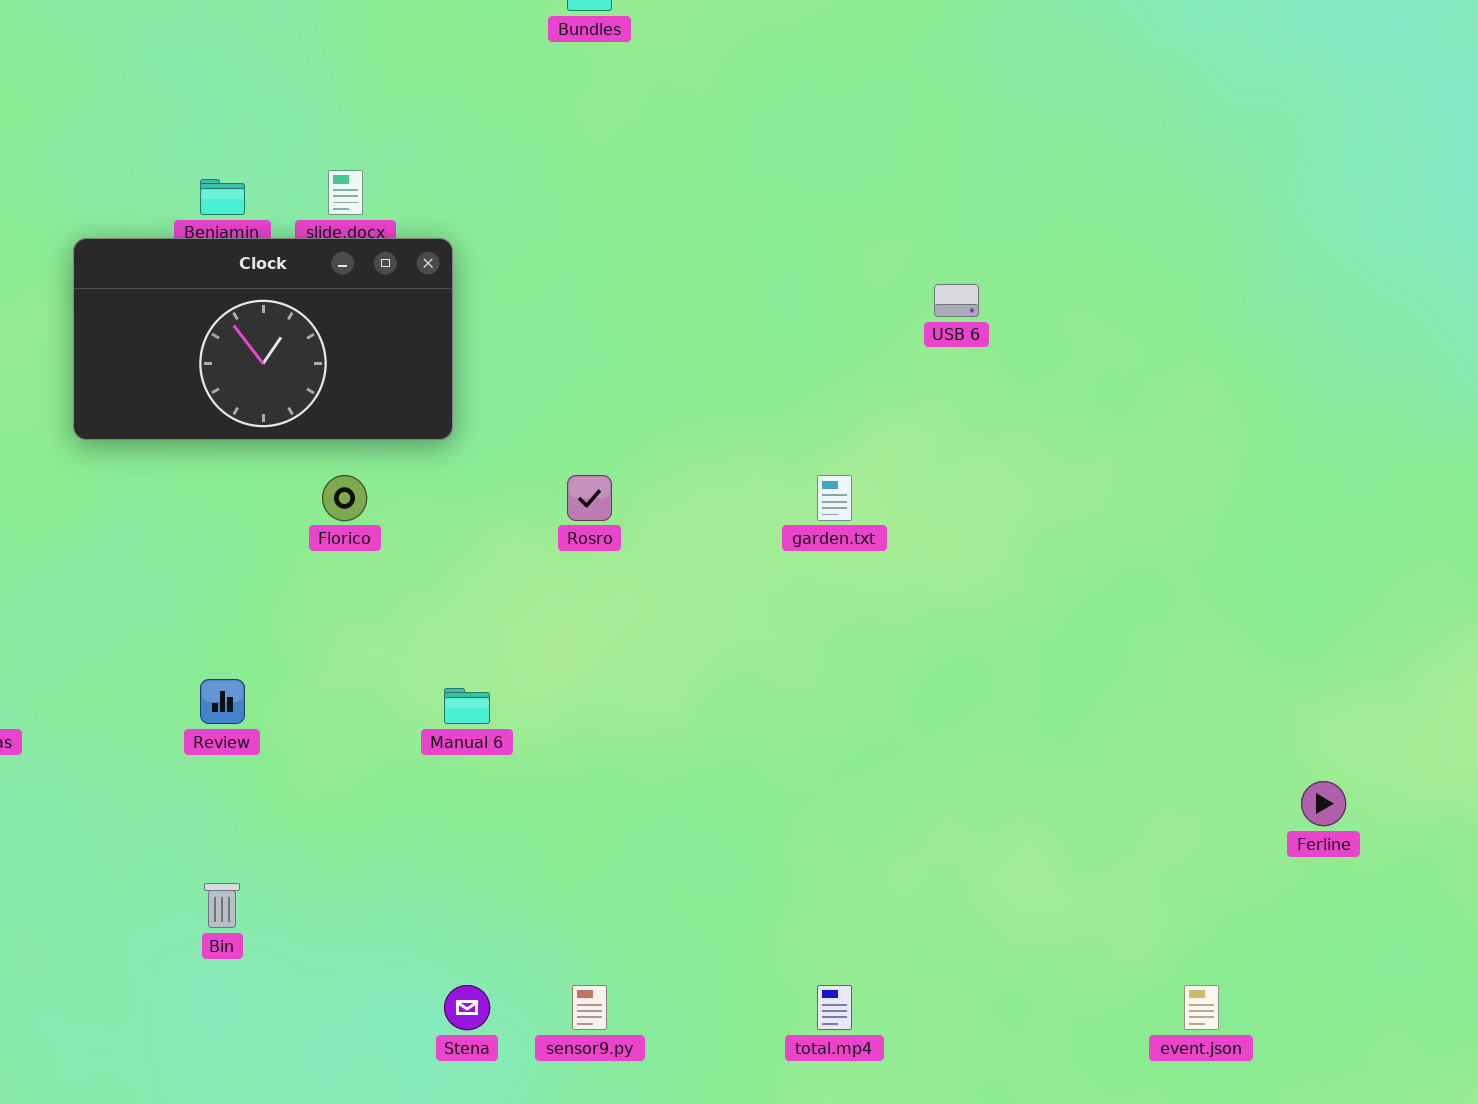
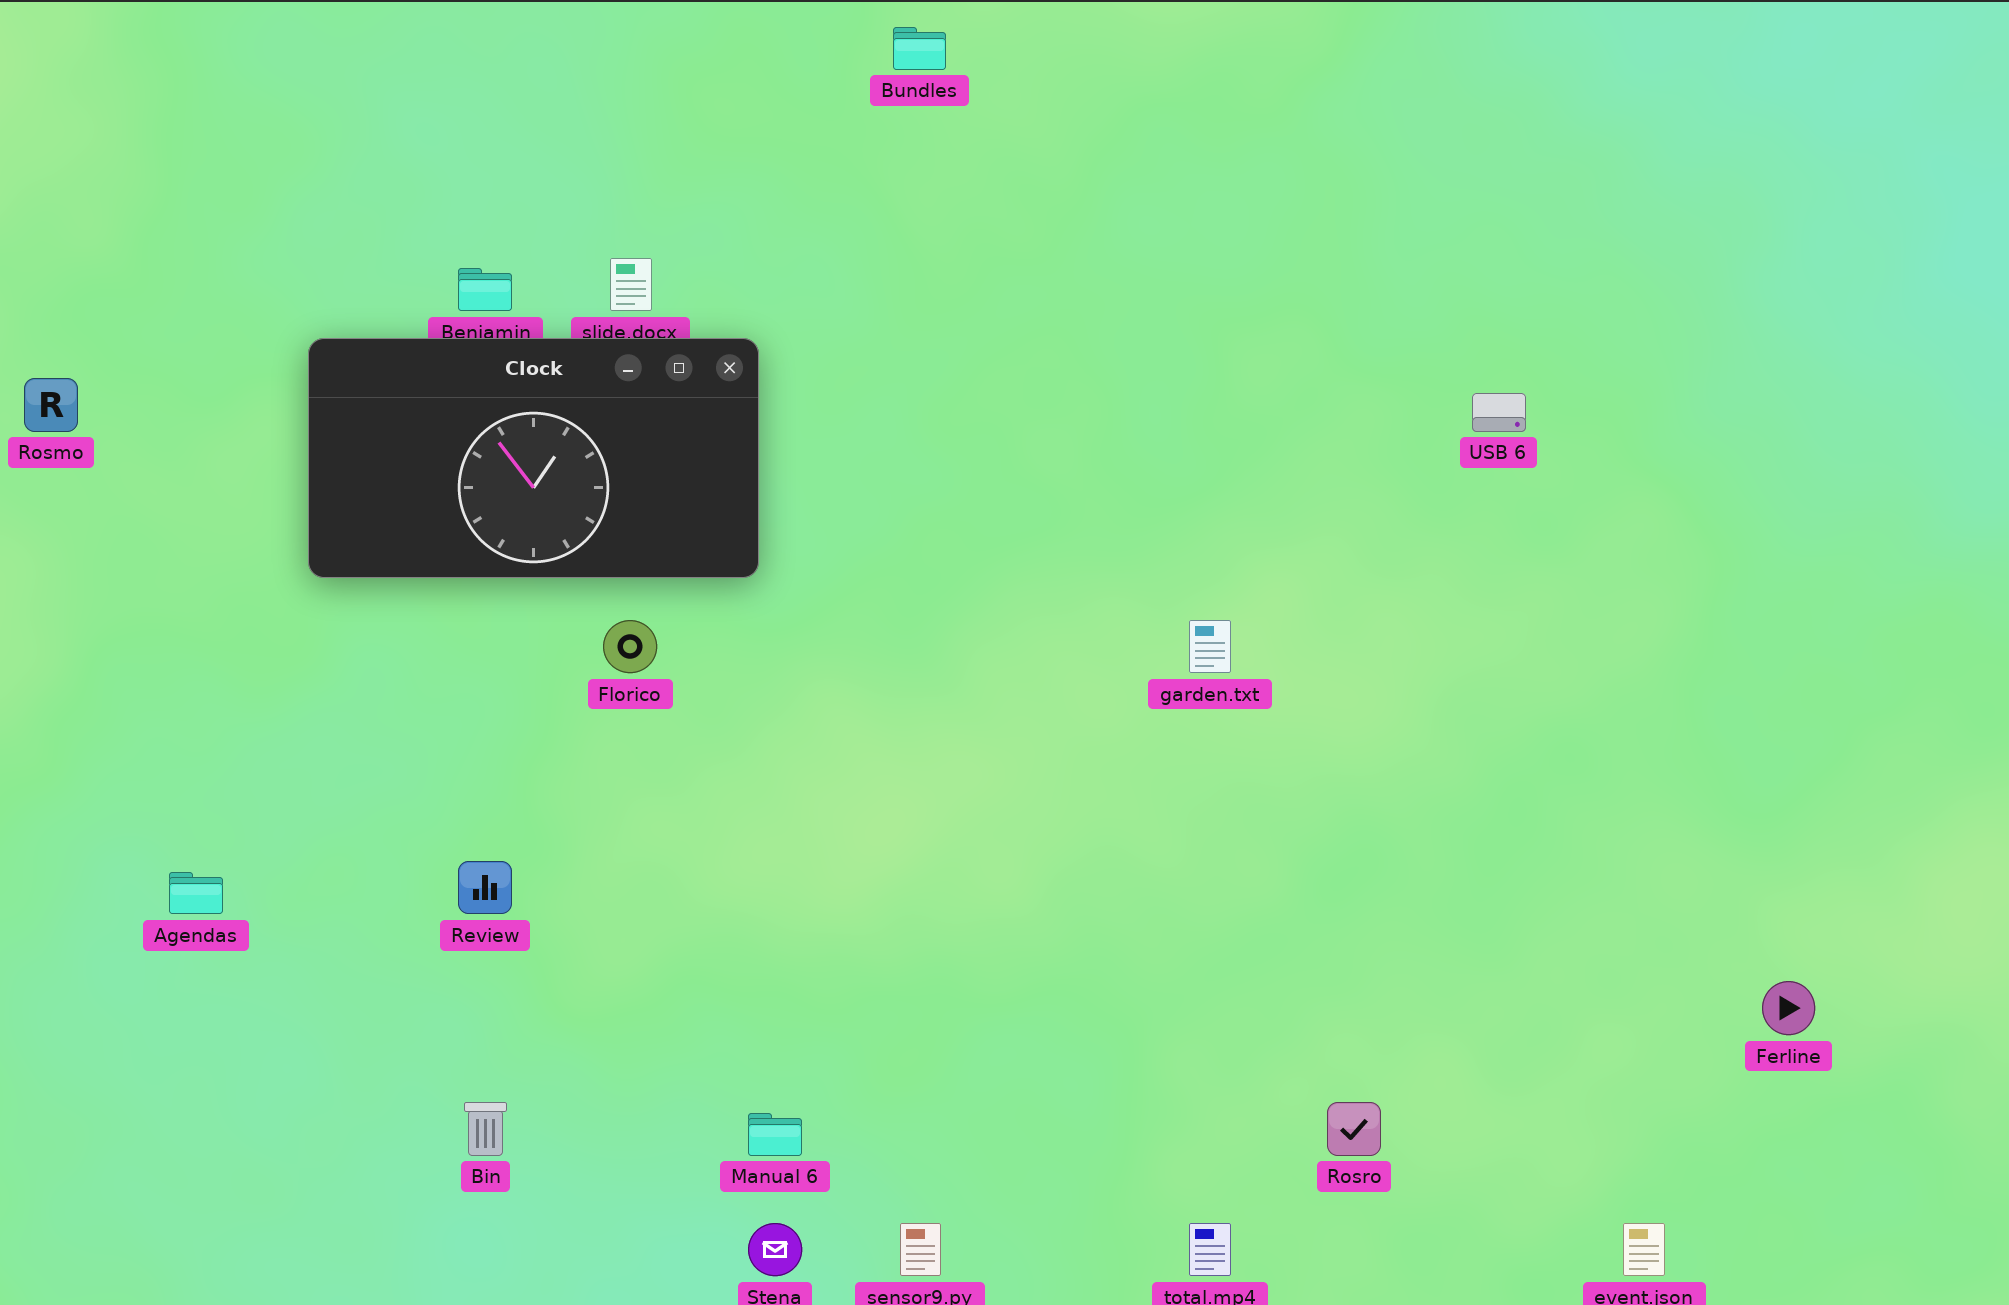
USB 6: [934,284,979,317] -> [1472,393,1526,432], moved
Rosro: [567,475,612,521] -> [1327,1102,1381,1156], moved
Manual 6: [444,688,490,724] -> [748,1113,802,1156], moved

